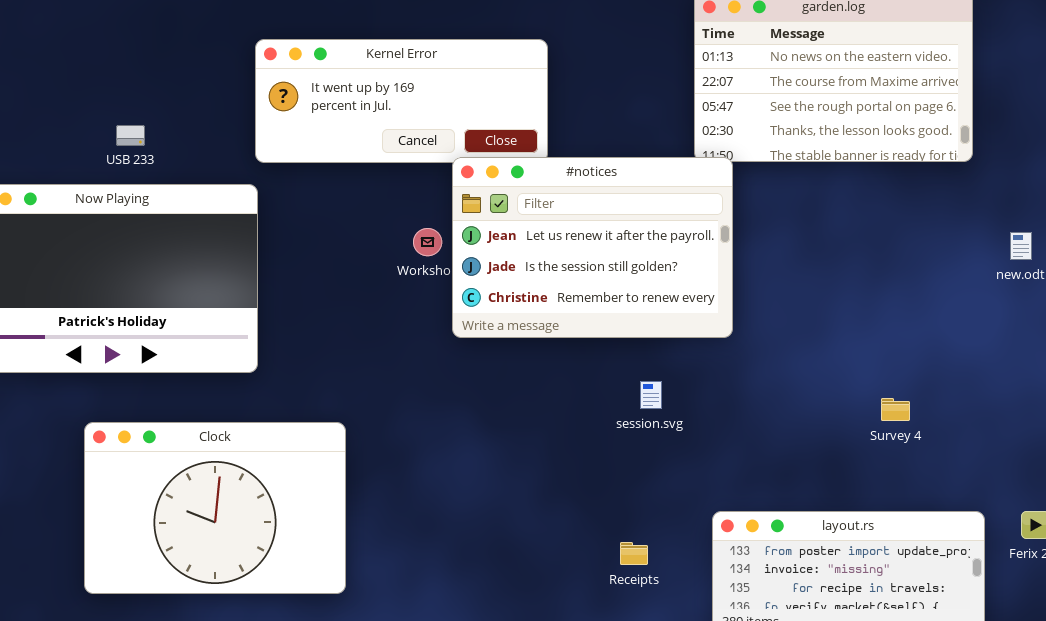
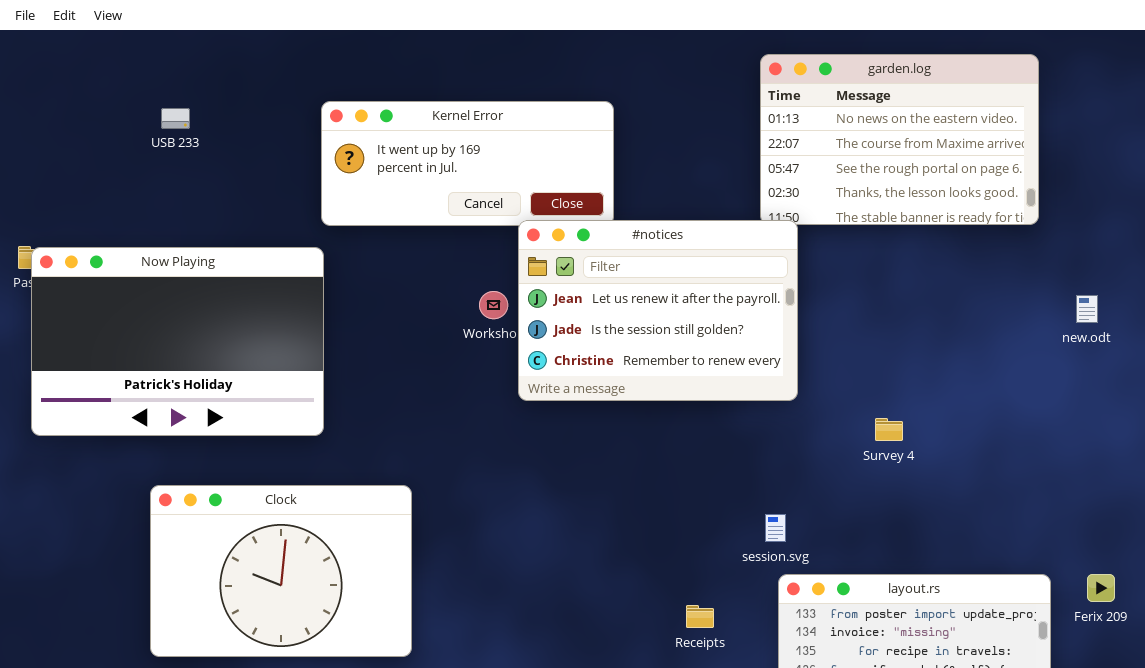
USB 233: [116,125,145,146] -> [161,108,190,129], moved
session.svg: [640,381,662,409] -> [765,514,786,542], moved
Survey 4: [881,398,910,421] -> [875,418,903,441], moved

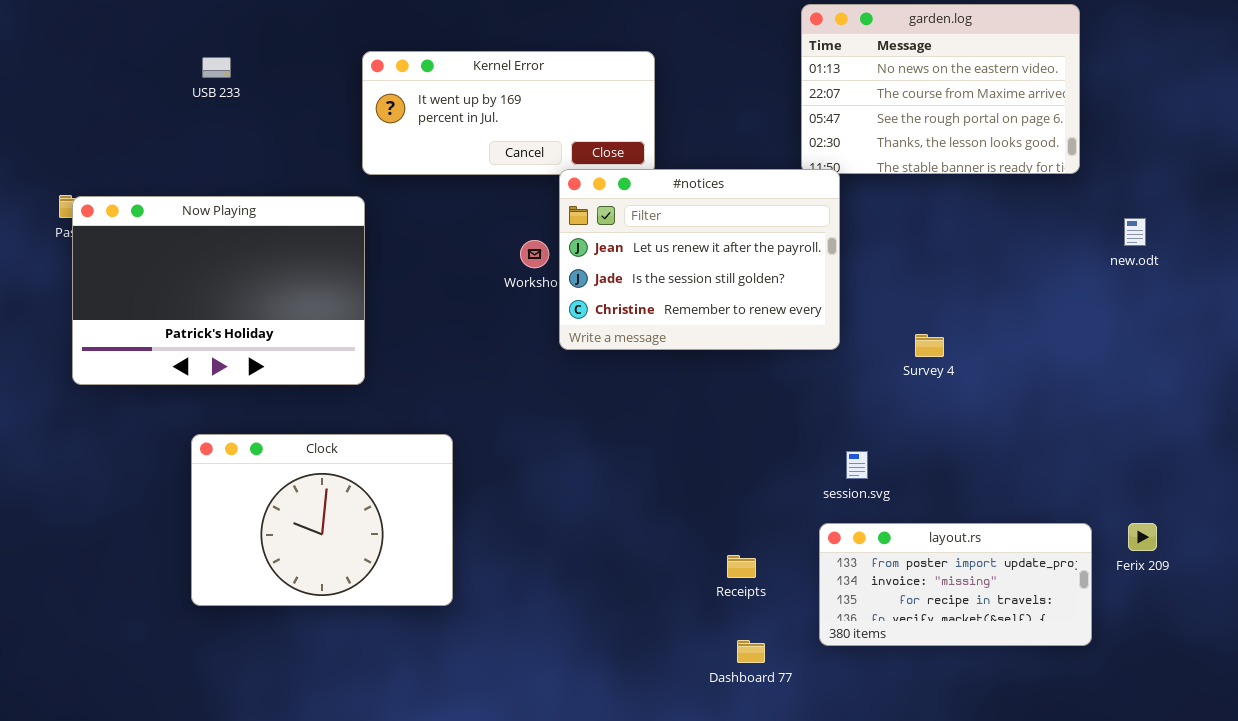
new.odt: [1076,295,1098,323] -> [1124,218,1146,246], moved
Survey 4: [875,418,903,441] -> [915,334,944,357], moved
session.svg: [765,514,786,542] -> [846,451,868,479], moved

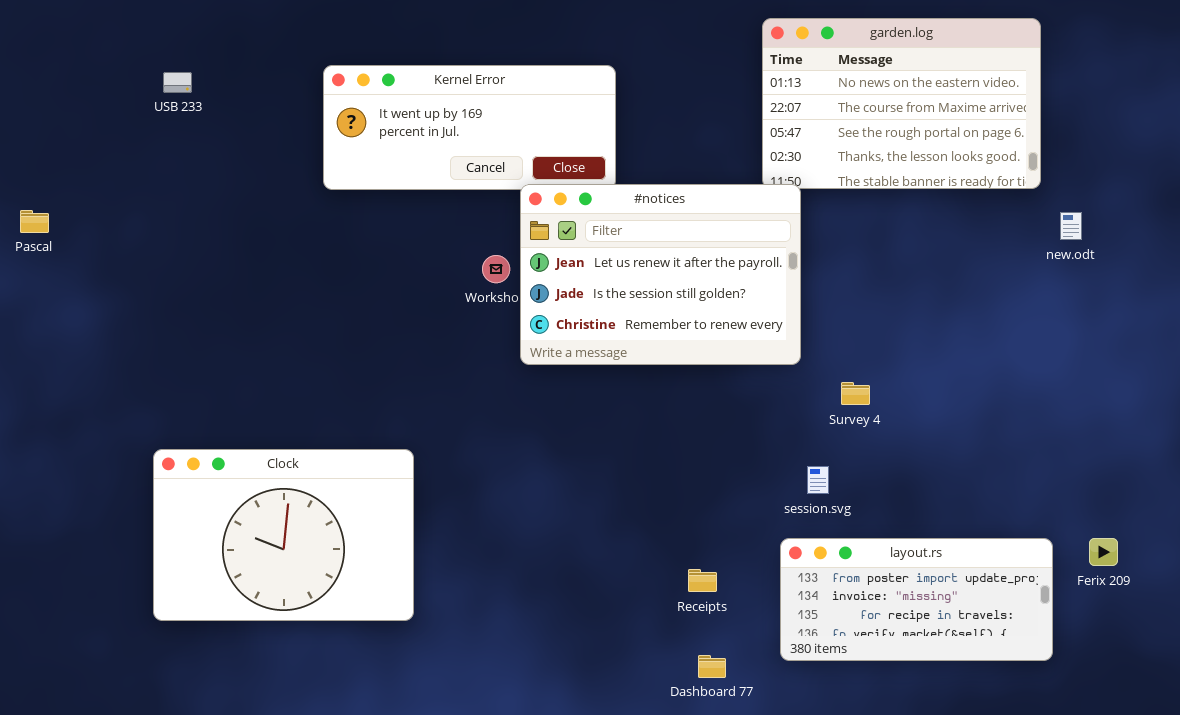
Now Playing: [72,196,365,385] -> none, closed
new.odt: [1124,218,1146,246] -> [1060,212,1082,240], moved
Survey 4: [915,334,944,357] -> [841,382,870,405], moved

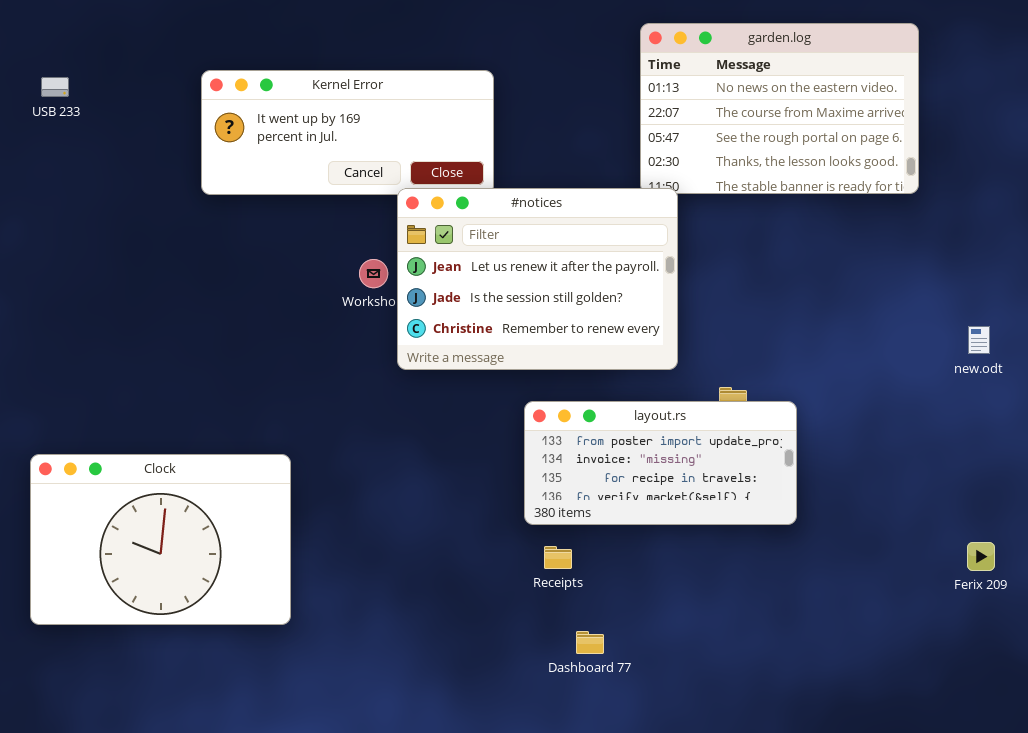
new.odt: [1060,212,1082,240] -> [968,326,990,354], moved
layout.rs: [780,538,1053,661] -> [524,401,797,525], moved
Receipts: [688,569,717,592] -> [544,546,572,569], moved
Dashboard 77: [698,655,726,678] -> [576,631,604,654], moved

